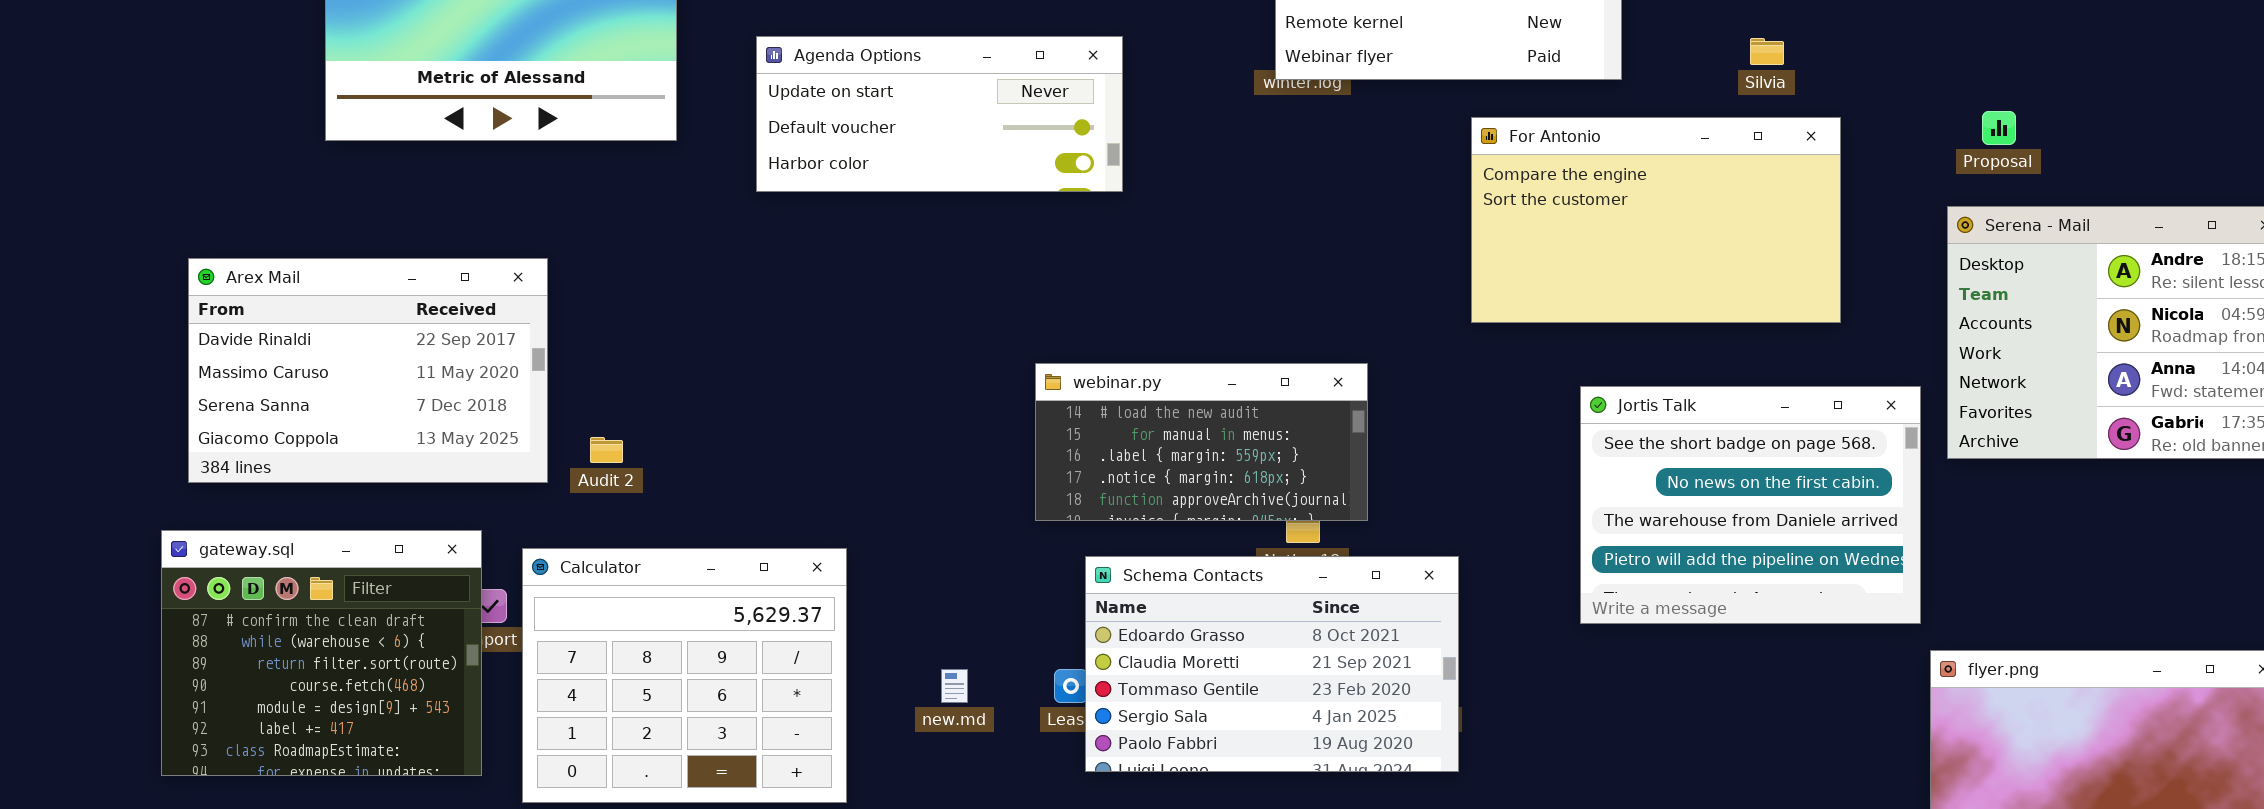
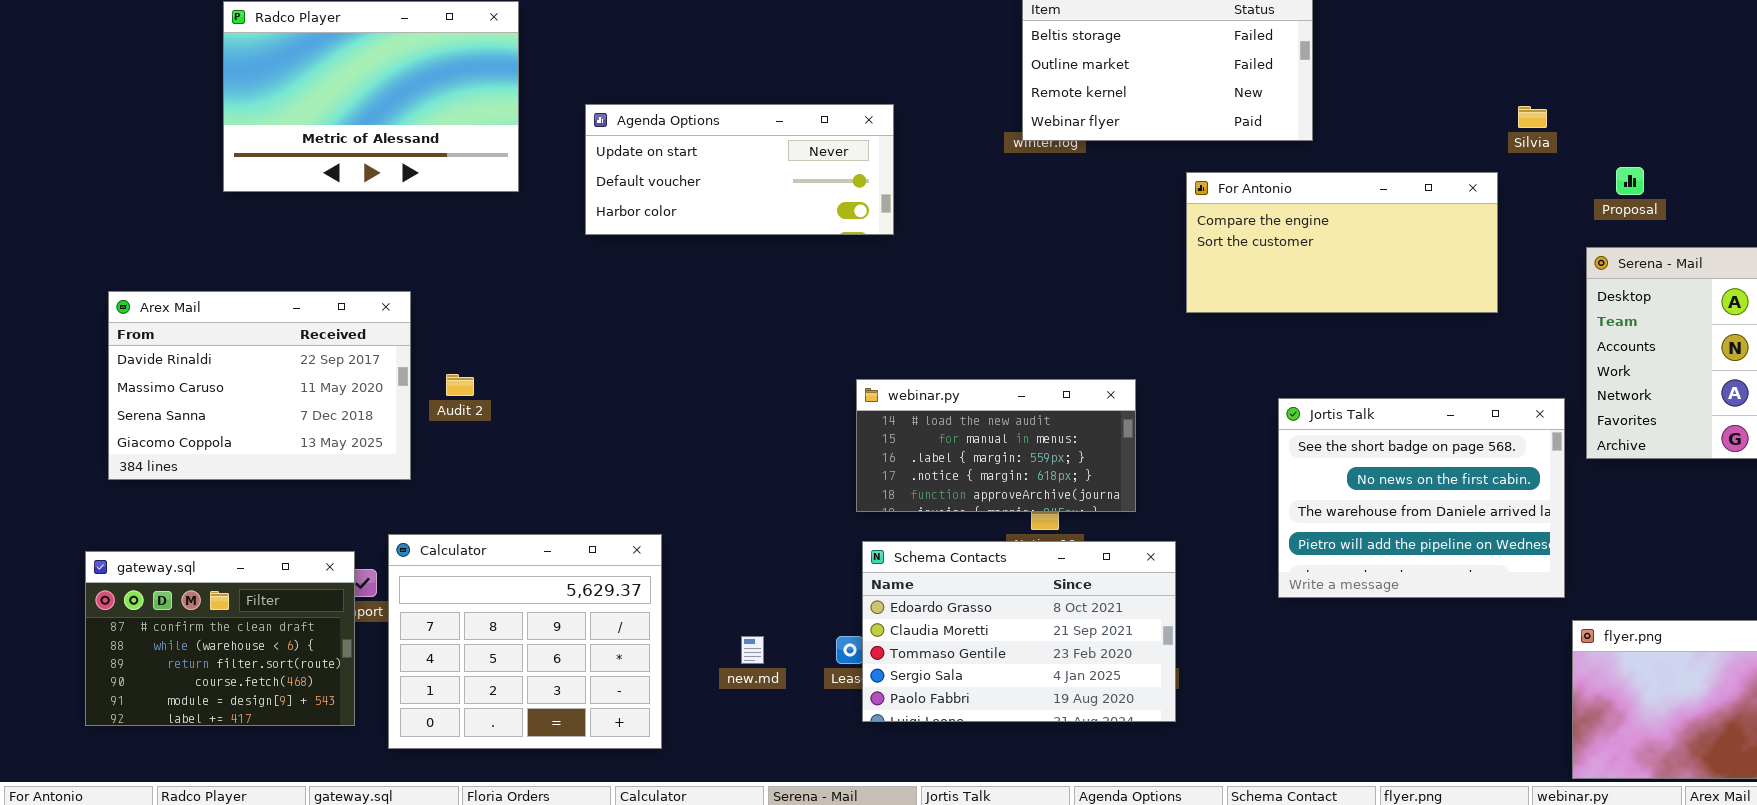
Silvia: [1750,38,1784,65] -> [1518,106,1547,128], moved
For Antonio: [1471,117,1841,323] -> [1186,172,1498,313], resized
webinar.py: [1035,363,1368,521] -> [856,379,1136,512], moved
Audit 2: [590,437,623,463] -> [446,374,474,396], moved
gateway.sql: [161,530,482,776] -> [85,551,355,726], resized

